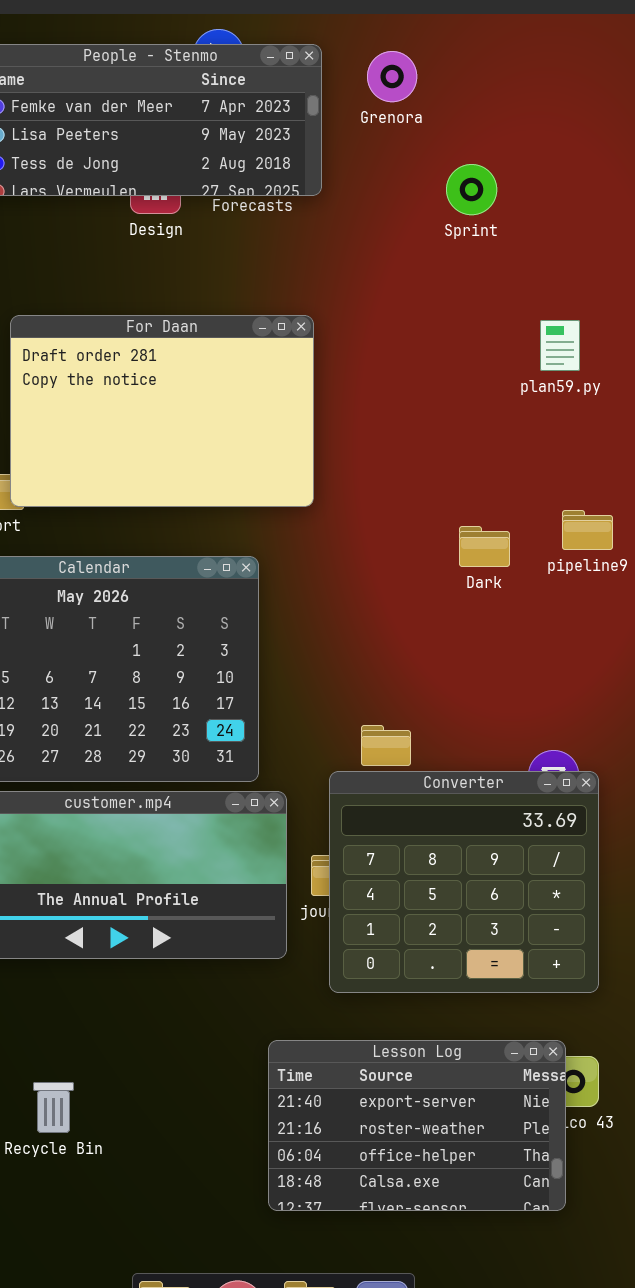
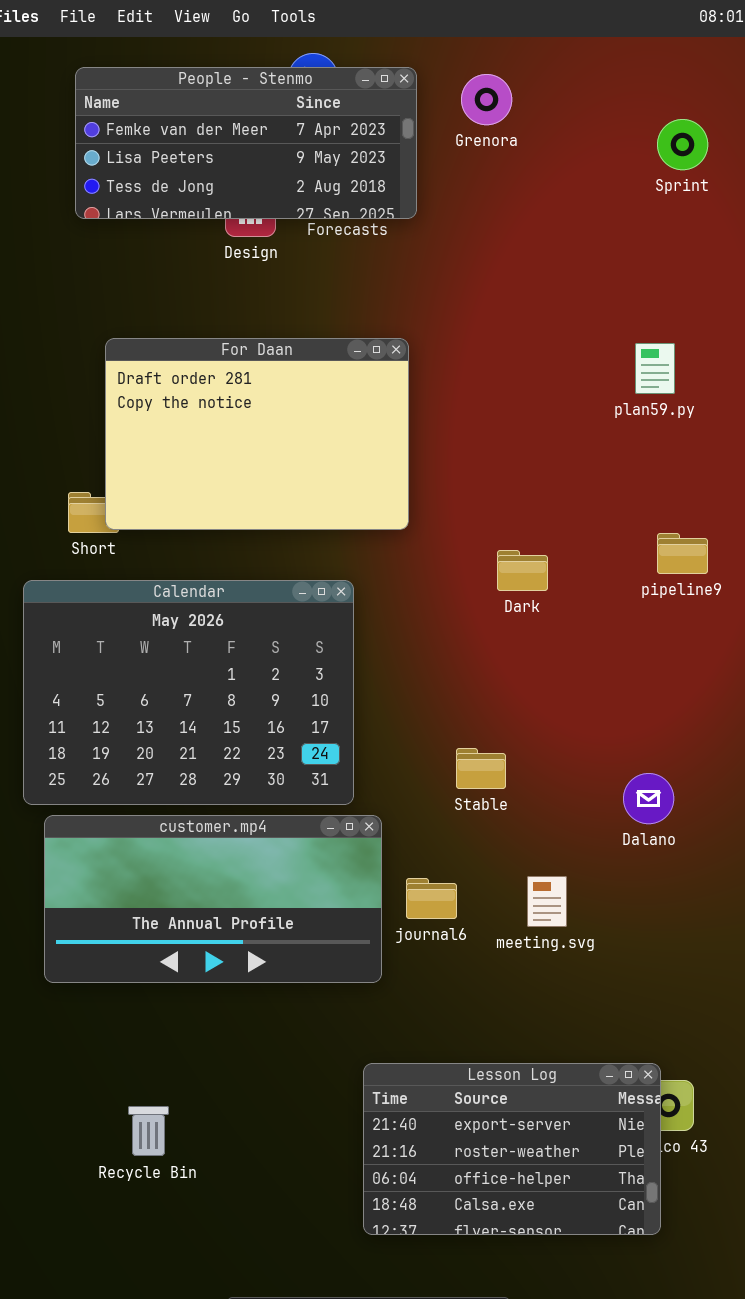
Sprint: [446,164,497,215] -> [657,119,708,170], moved
Dark: [459,526,510,567] -> [497,550,548,591], moved
Converter: [329,771,599,993] -> none, closed

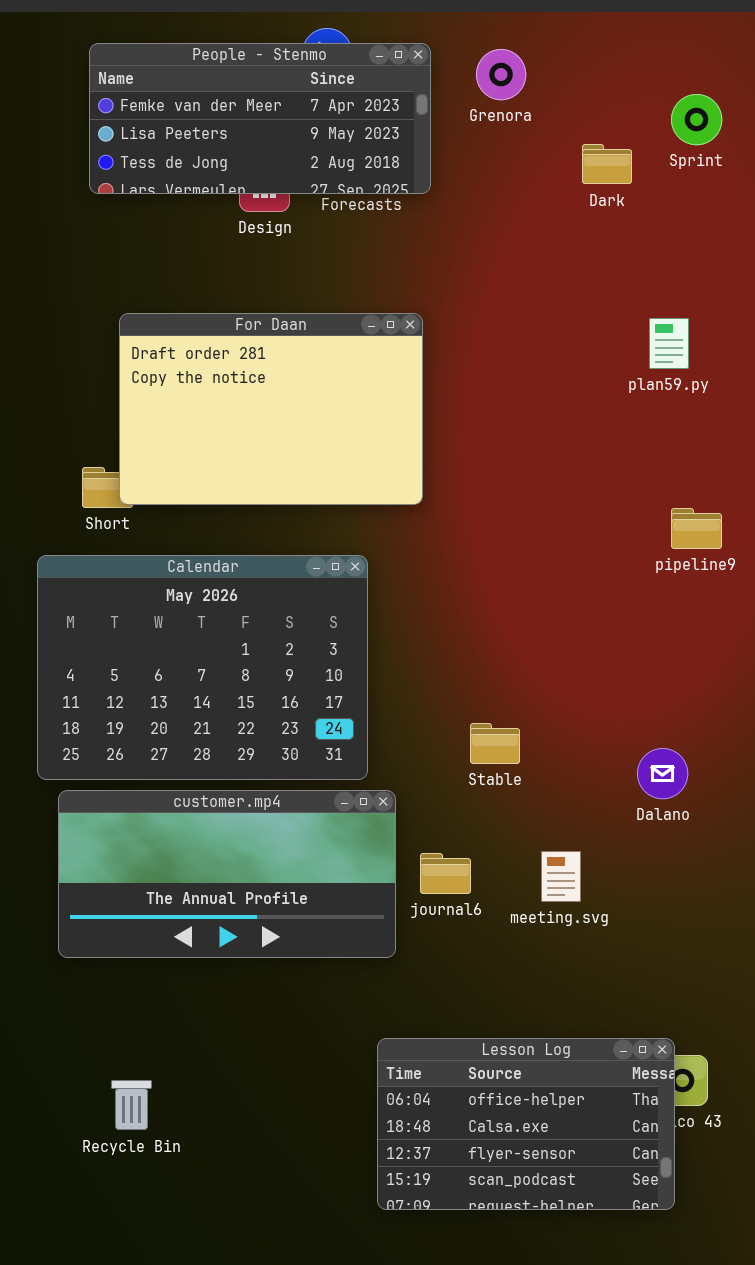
Dark: [497,550,548,591] -> [582,144,632,184], moved
Lesson Log: [363,1063,661,1235] -> [377,1038,675,1210], scrolled down 2 rows
Recycle Bin: [128,1106,169,1156] -> [111,1080,152,1130], moved

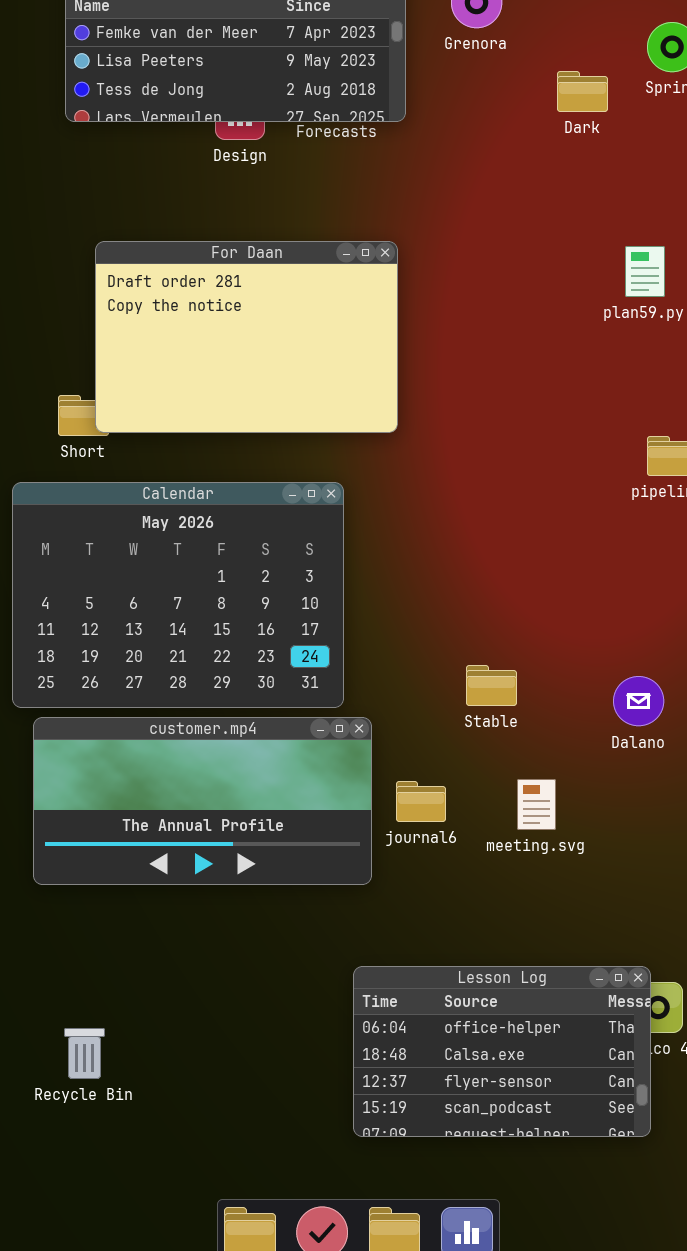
Stable: [470,723,520,764] -> [466,665,517,706], moved
Recycle Bin: [111,1080,152,1130] -> [64,1028,105,1079], moved

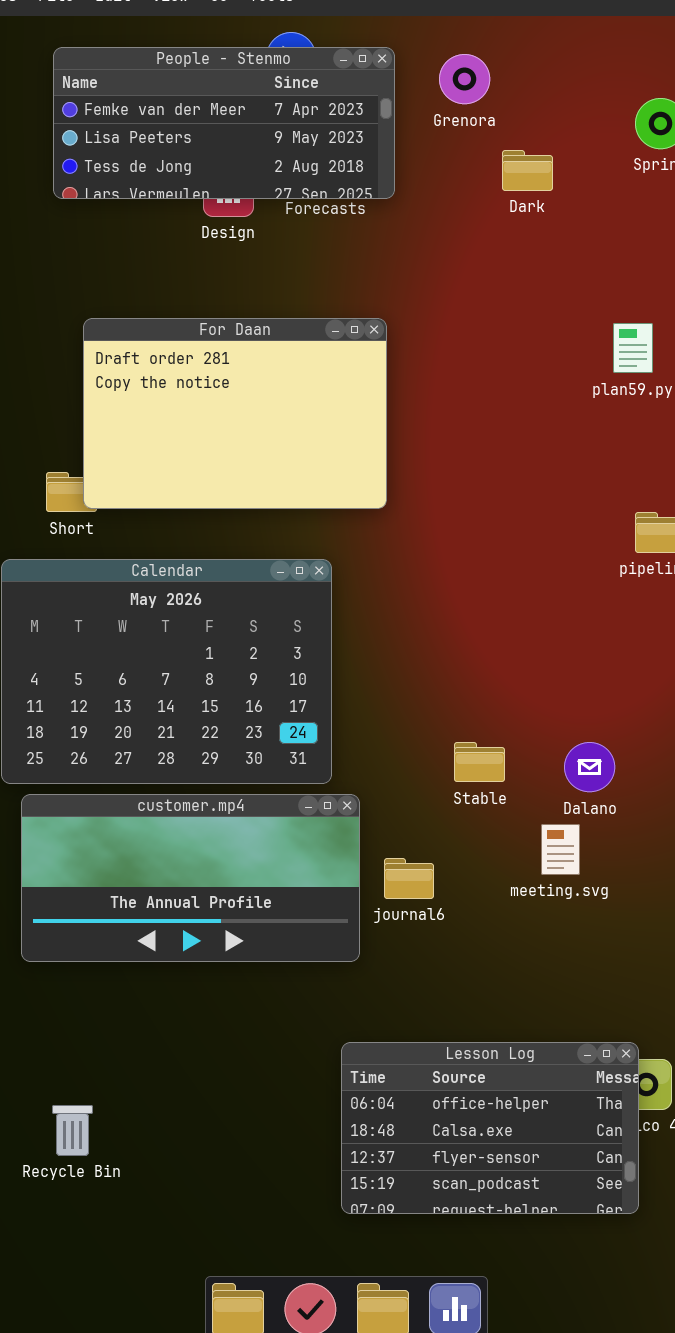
Dark: [557,71,608,112] -> [502,150,553,191], moved
Dalano: [613,676,664,726] -> [564,742,615,792], moved
meeting.svg: [517,779,556,830] -> [541,824,580,875], moved

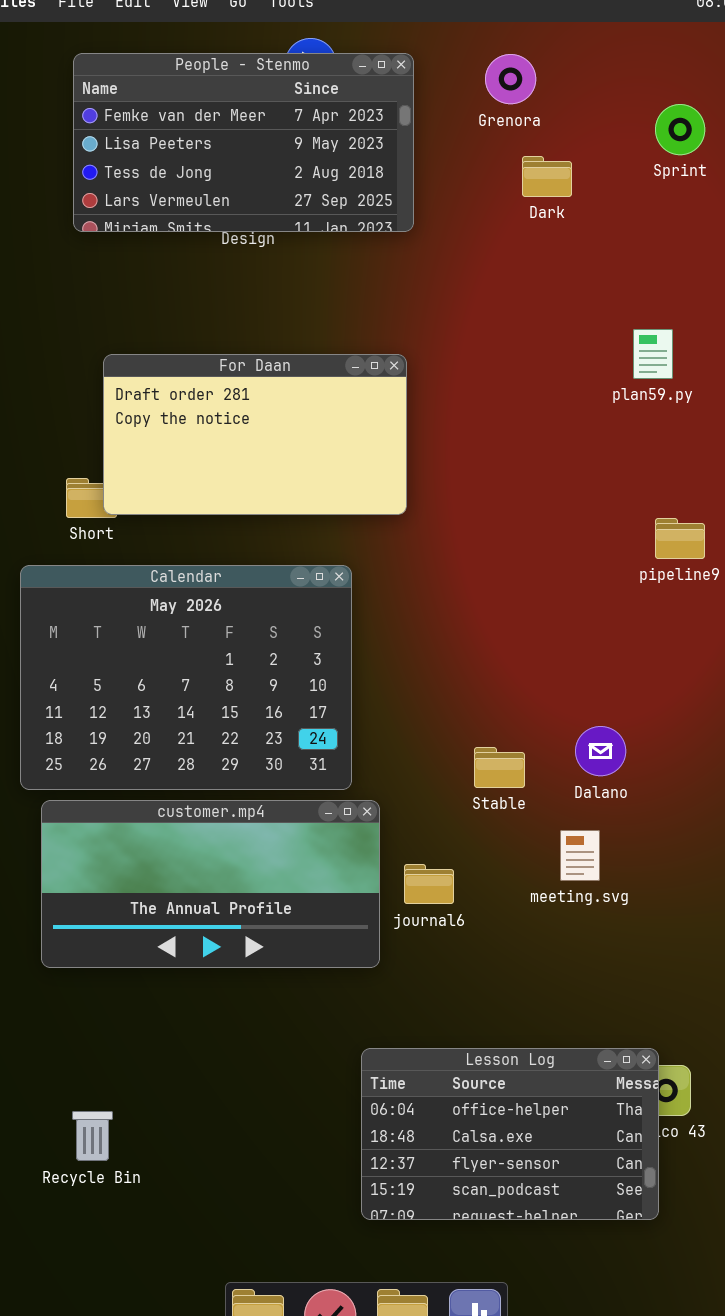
People - Stenmo: [53,47,395,199] -> [73,53,414,232], resized
Grenora: [439,54,490,104] -> [485,54,536,104], moved
For Daan: [83,318,387,509] -> [103,354,407,515], resized
Dalano: [564,742,615,792] -> [575,726,626,776], moved

